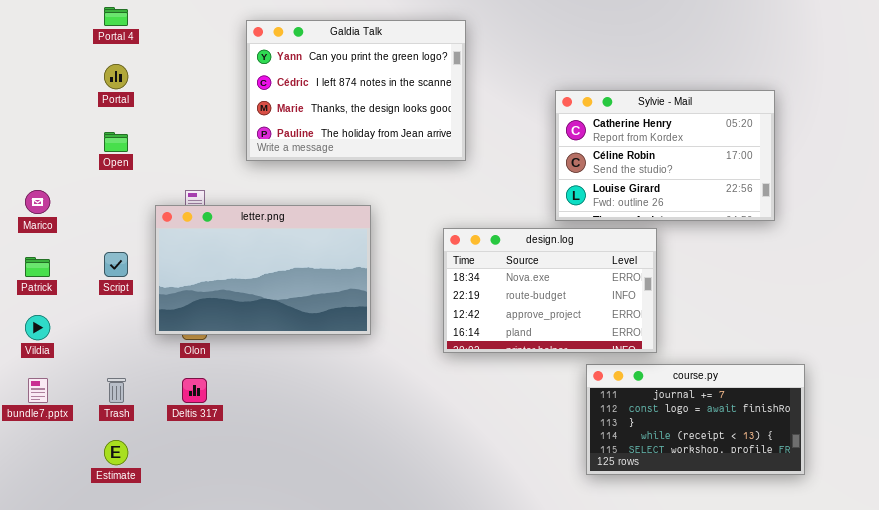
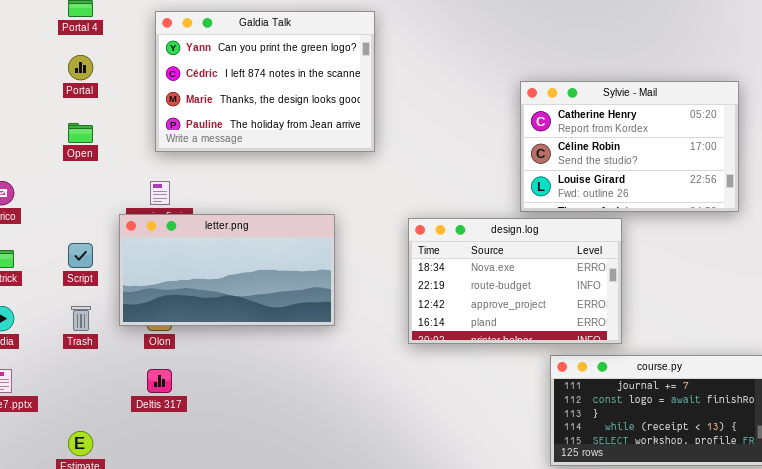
Galdia Talk: [246,20,466,161] -> [155,11,375,152], moved
letter.png: [155,205,371,335] -> [119,214,335,326], resized
Trash: [107,378,126,403] -> [71,306,91,331], moved

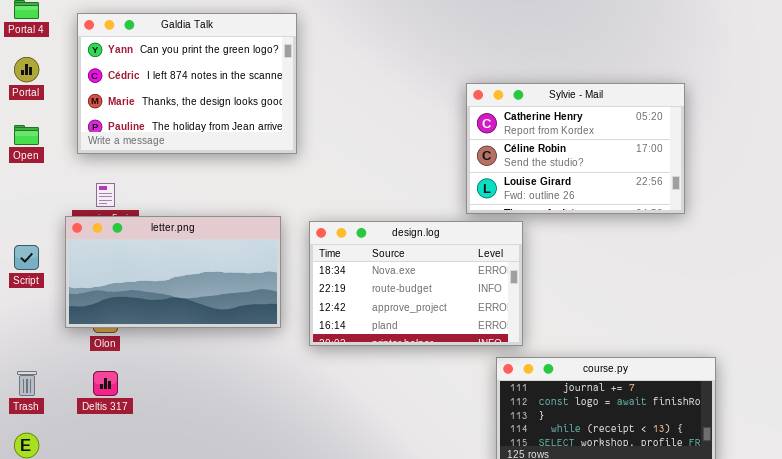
Galdia Talk: [155,11,375,152] -> [77,13,297,154], moved
design.log: [408,218,622,344] -> [309,221,523,346], moved
Trash: [71,306,91,331] -> [17,371,37,396], moved

